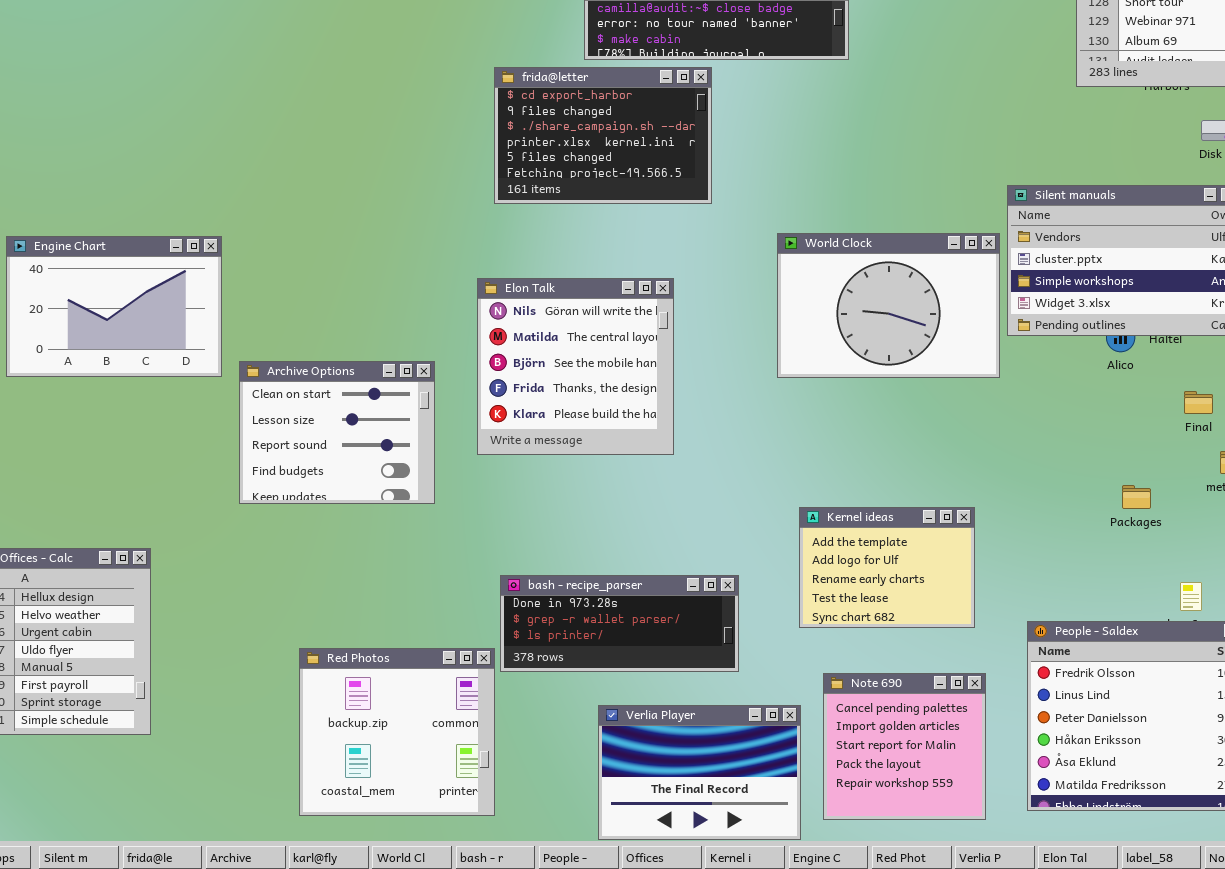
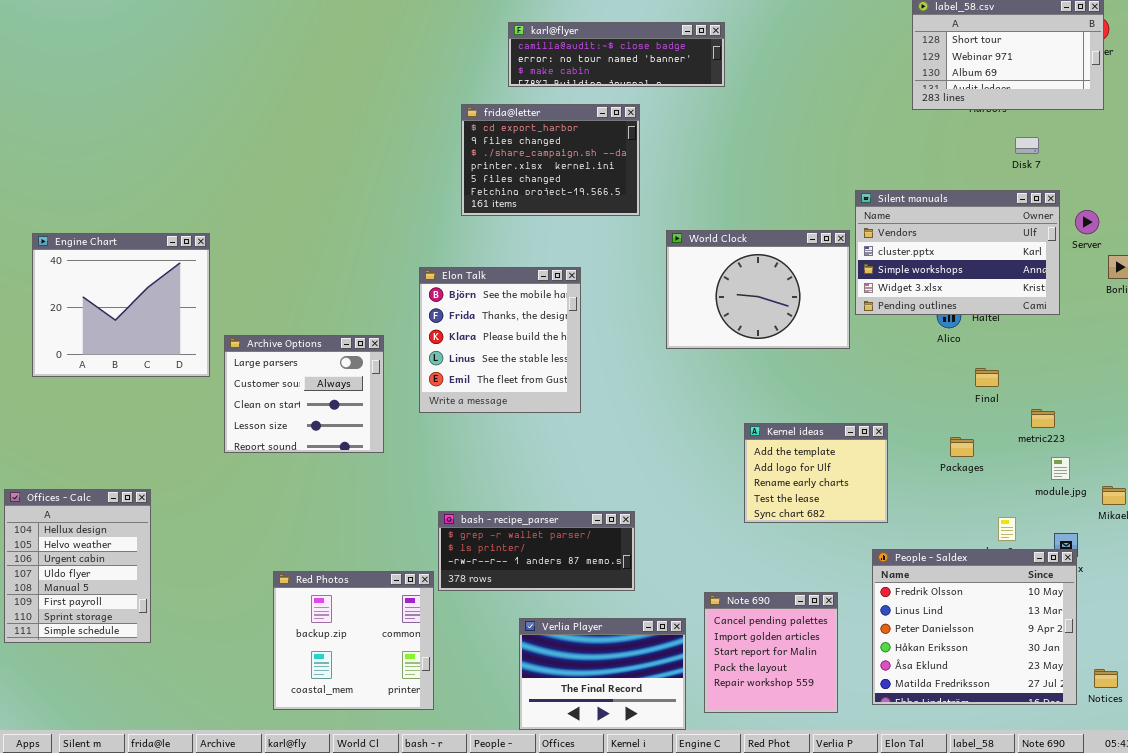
frida@letter: [494,67,712,204] -> [461,104,640,216], moved
Engine Chart: [6,236,222,377] -> [32,233,210,377], resized
Elon Talk: [477,278,674,455] -> [419,267,581,413], scrolled down 2 rows
Archive Options: [239,361,435,504] -> [224,335,384,453], scrolled up 2 rows
Final: [1184,391,1213,414] -> [975,368,999,387], moved
Kernel ideas: [799,507,975,628] -> [744,423,888,523], moved
bash - recipe_parser: [500,575,739,672] -> [438,511,635,591], scrolled down 1 row

